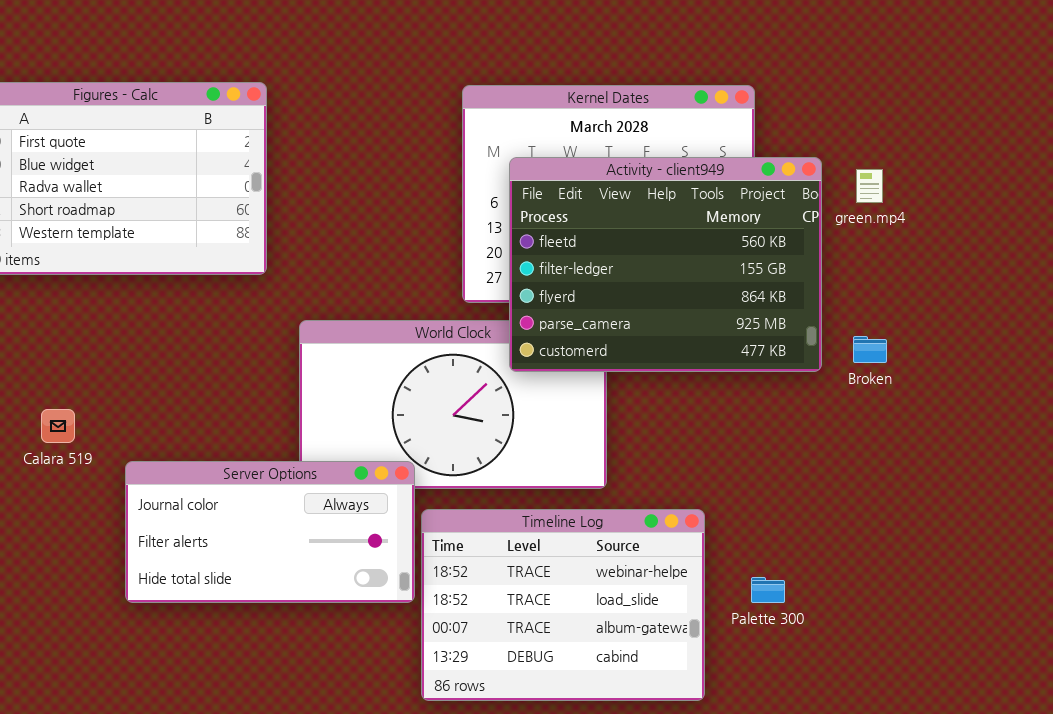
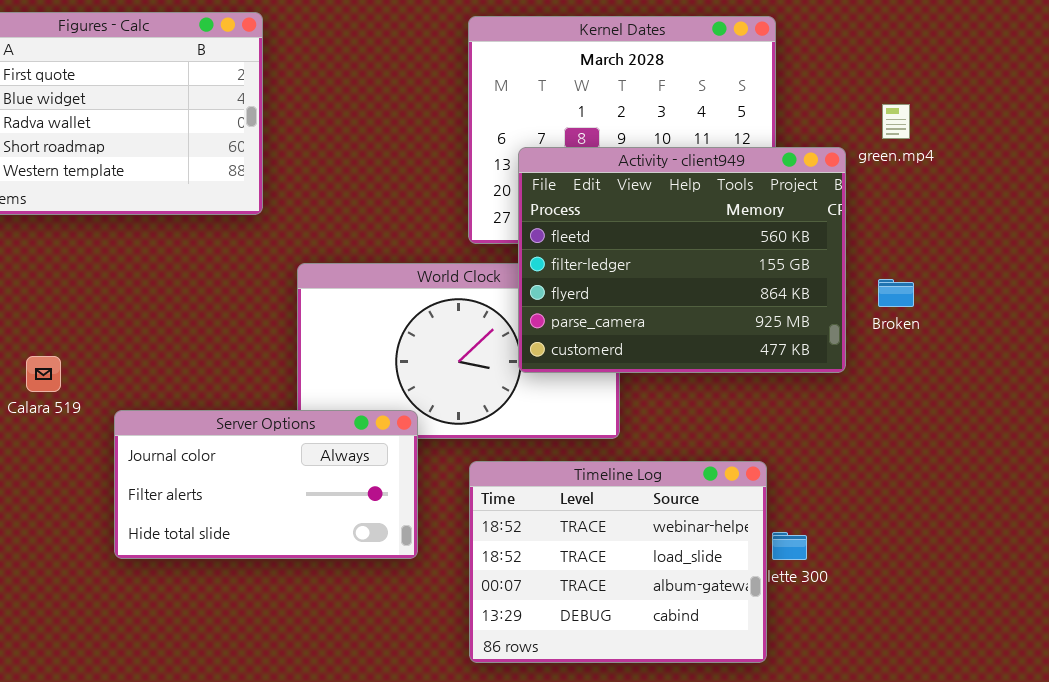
Activity - client949: [509,157,822,372] -> [518,147,846,373], moved
Timeline Log: [421,509,705,701] -> [469,461,767,663], moved

